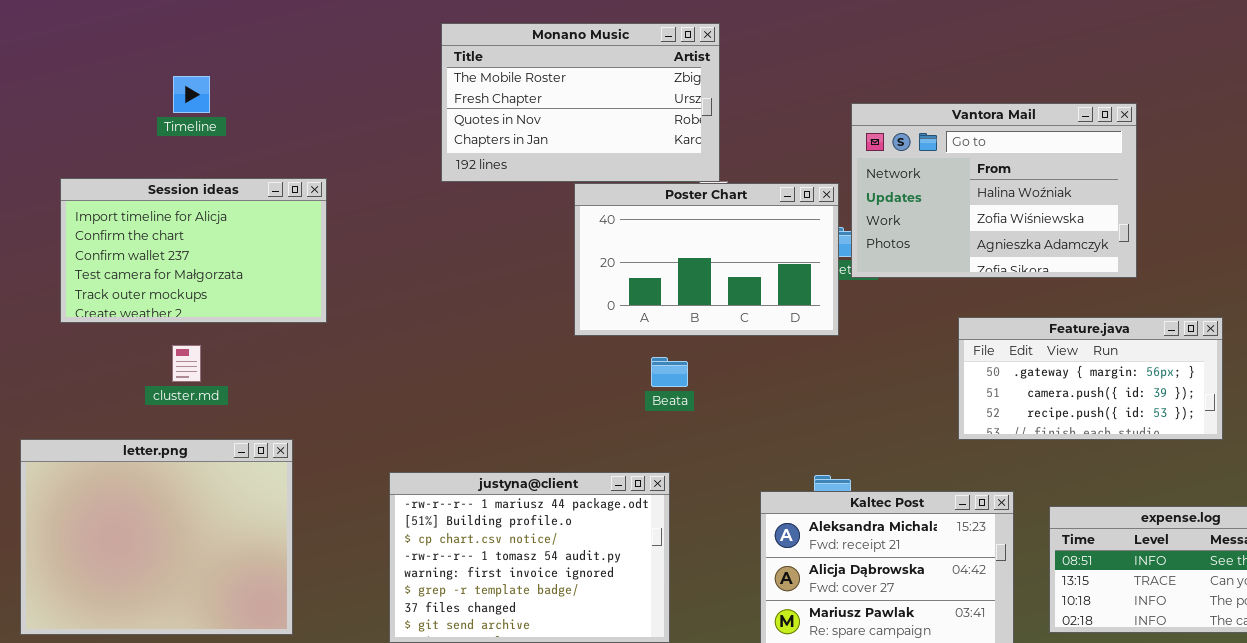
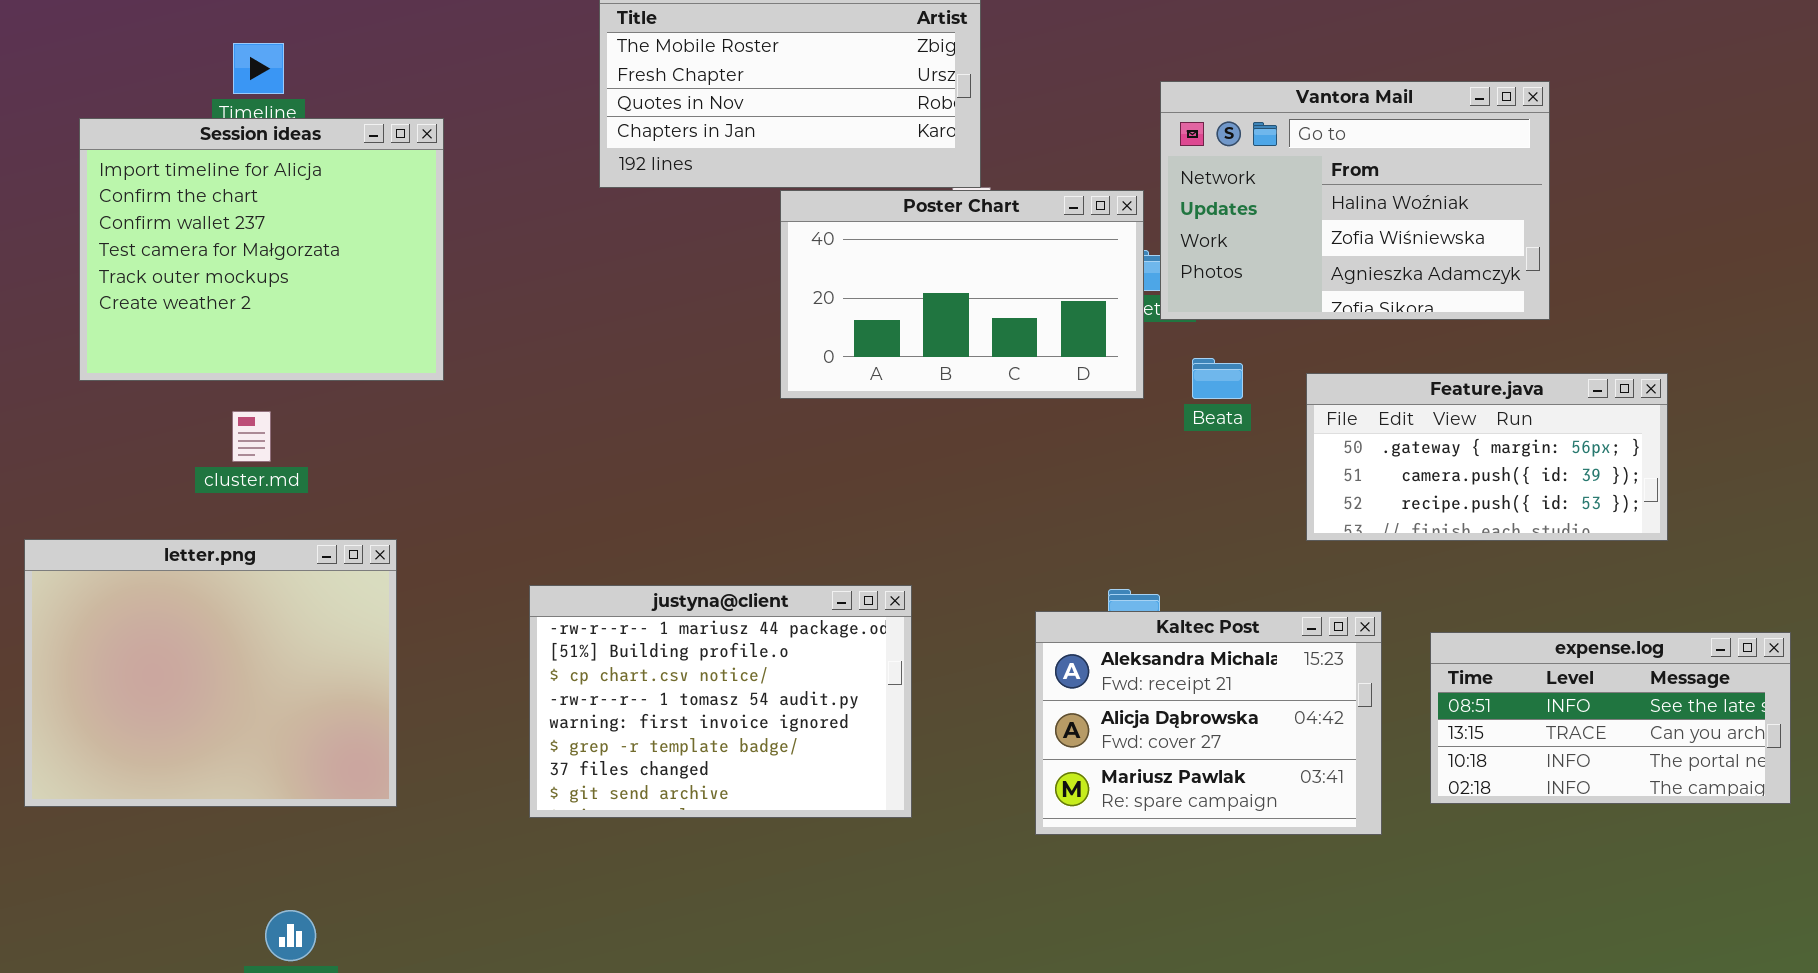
Session ideas: [60,178,327,323] -> [79,118,444,381], resized
Beata: [651,357,688,387] -> [1192,358,1243,399], moved

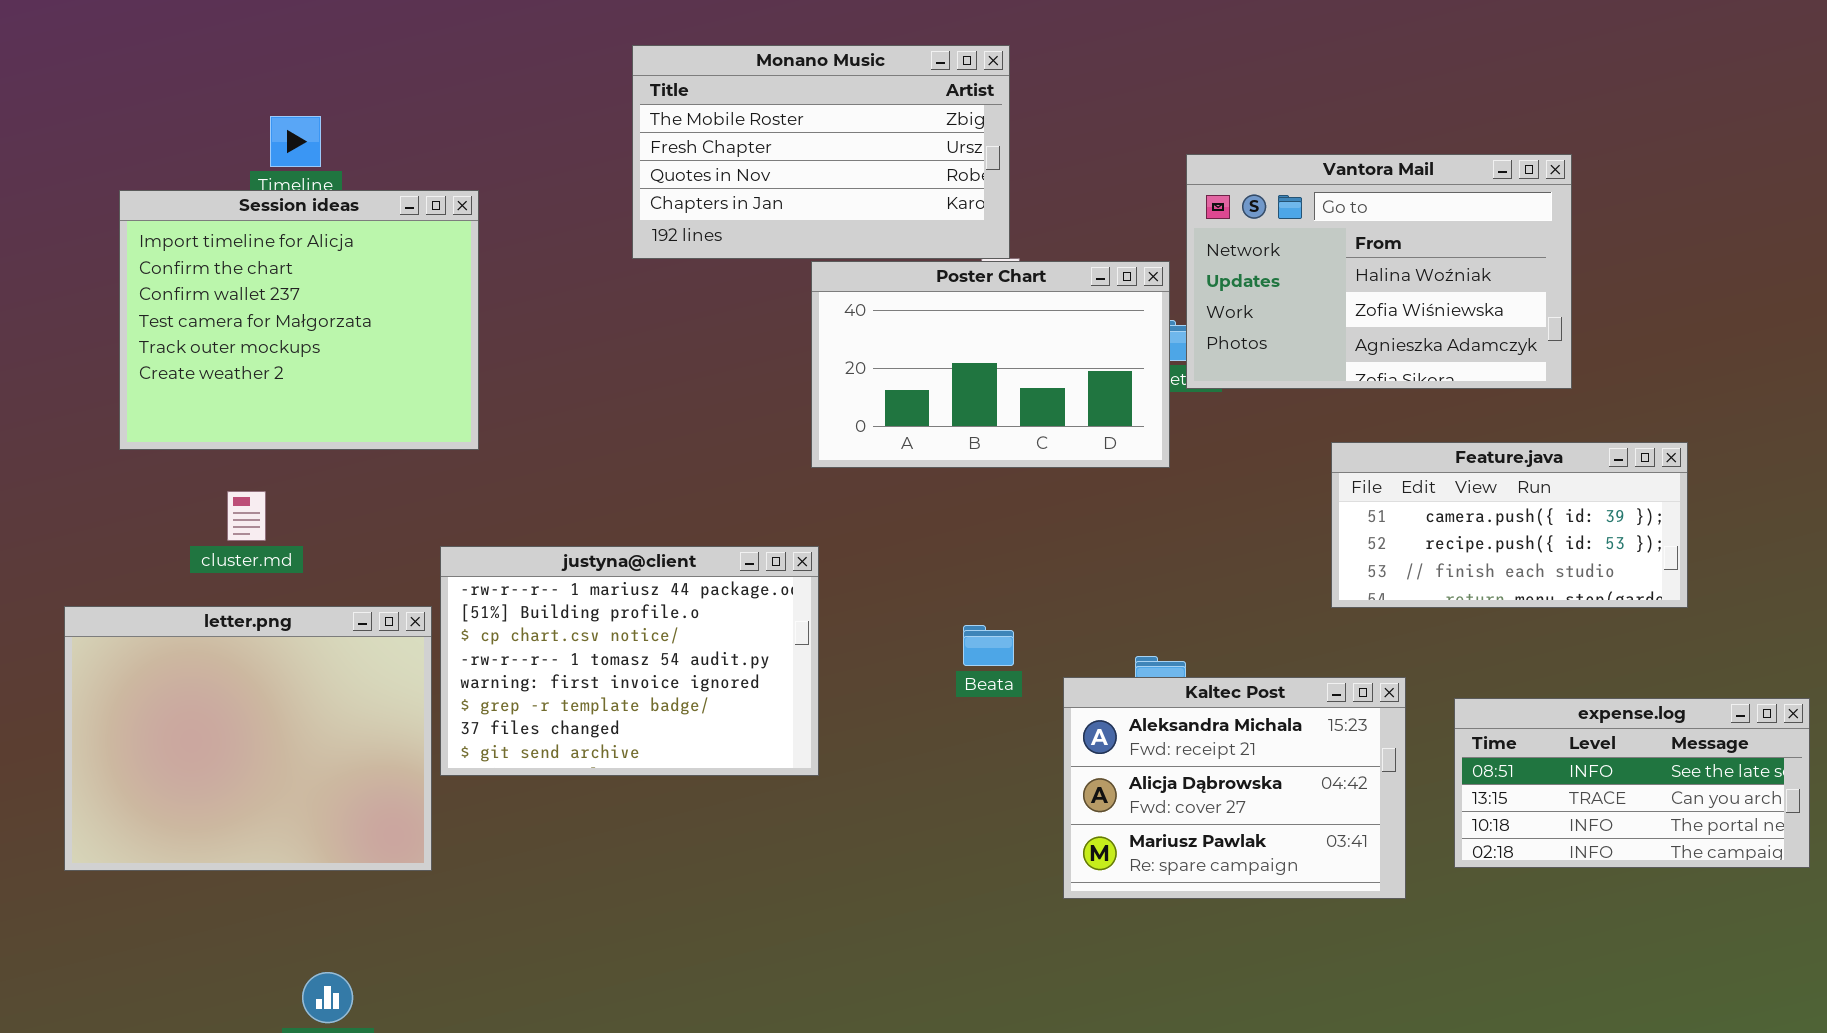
Beata: [1192,358,1243,399] -> [963,625,1014,666], moved
Feature.java: [1306,373,1668,541] -> [1331,442,1688,608], scrolled down 1 row
cluster.md: [232,411,271,462] -> [227,491,266,541], moved
justyna@client: [529,585,912,818] -> [440,546,819,776], moved

